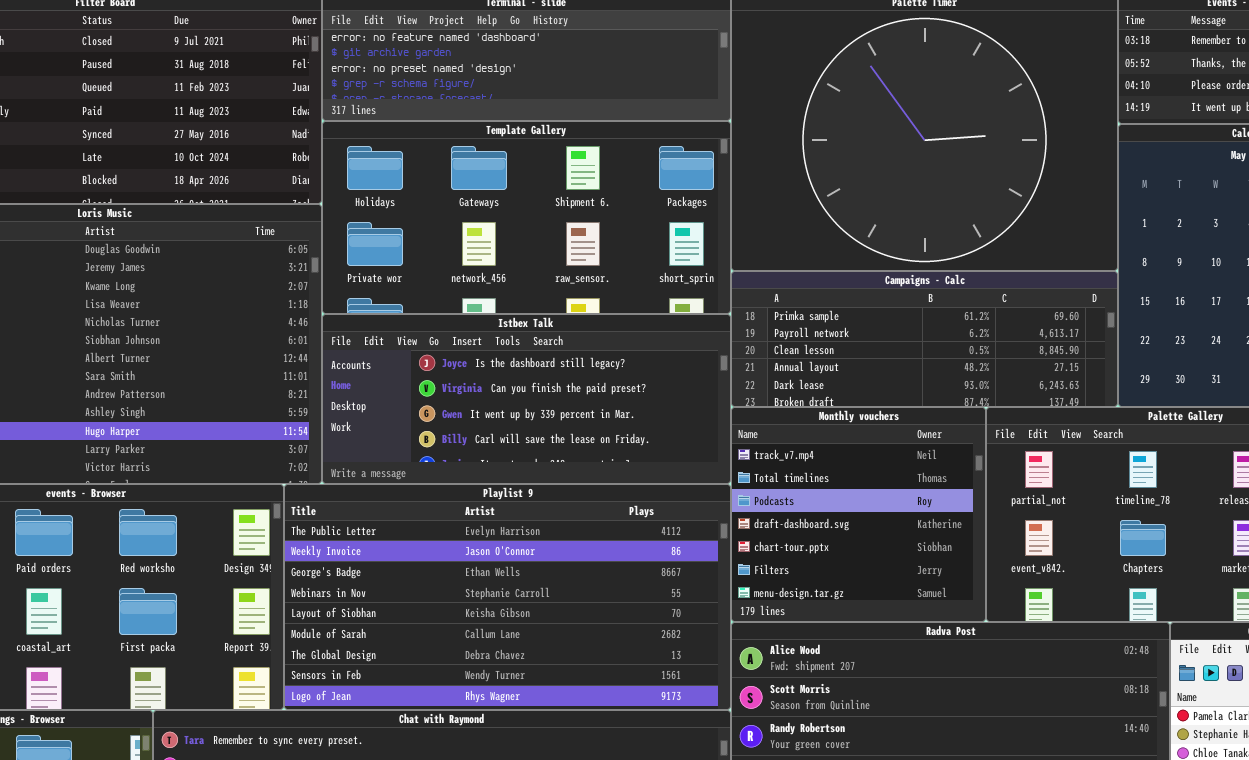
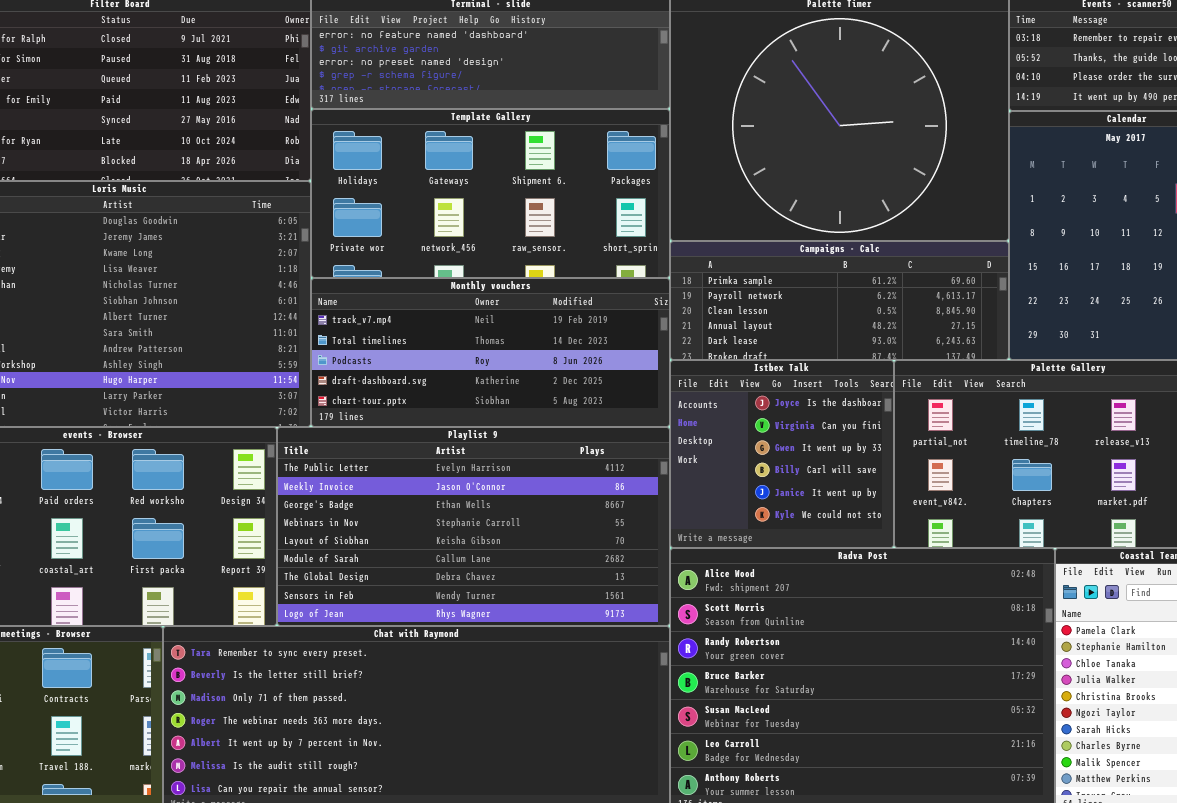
Istbex Talk: [322,314,731,484] -> [670,360,894,548], moved, resized
Monthly vouchers: [731,407,986,622] -> [311,278,670,427], moved, resized

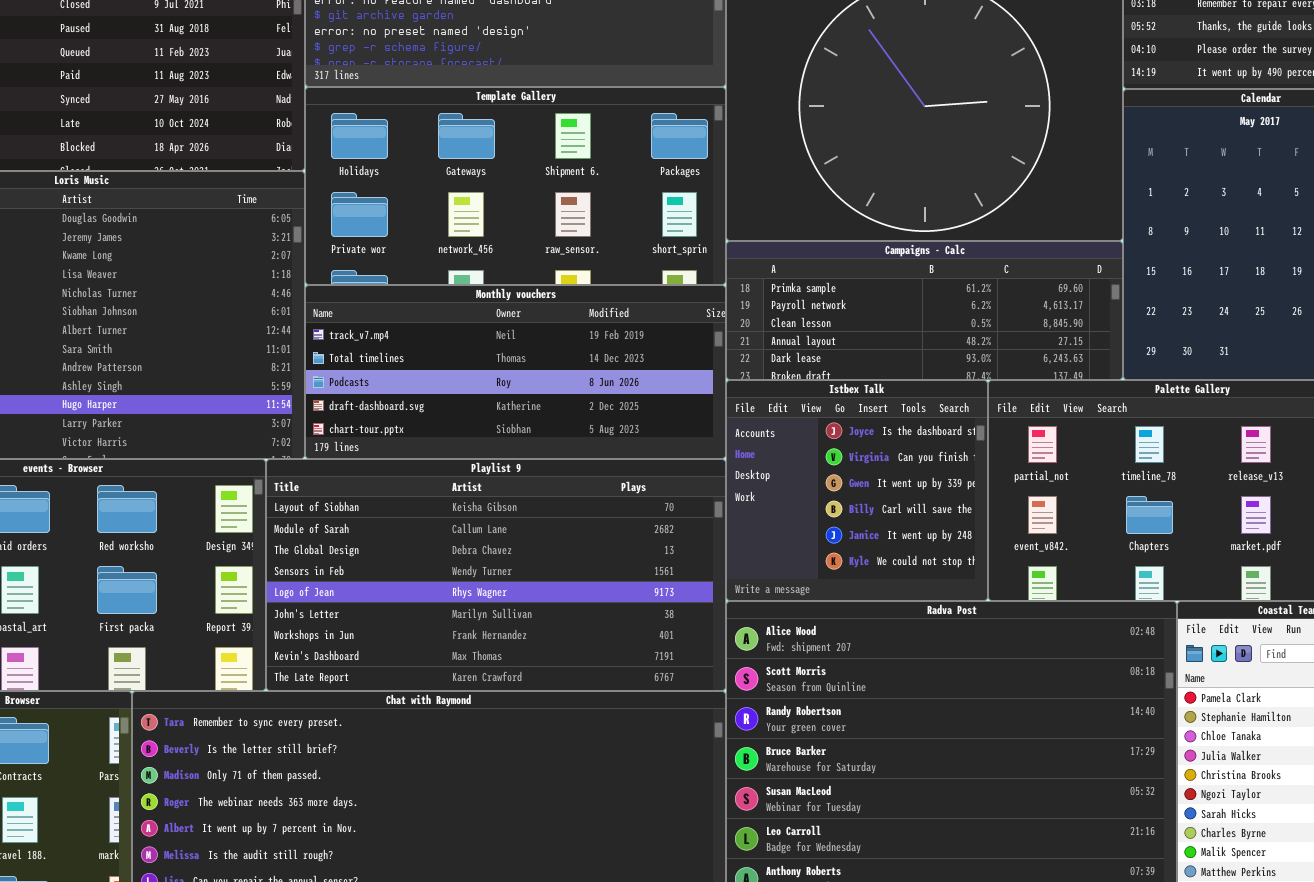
Playlist 9: [277,427,670,626] -> [266,459,726,691], scrolled down 4 rows

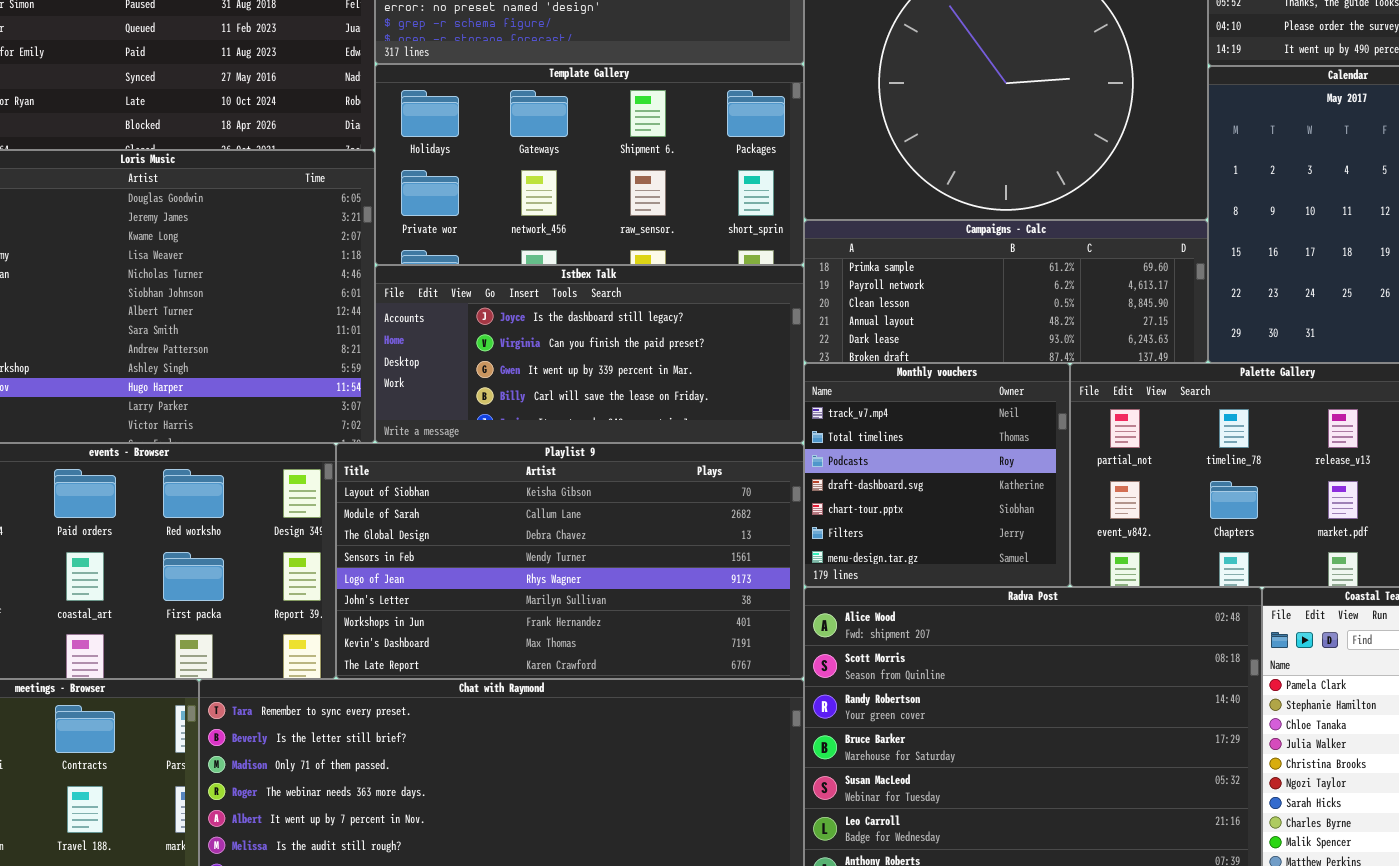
Monthly vouchers: [305,285,726,459] -> [804,363,1070,587], moved, resized
Istbex Talk: [726,380,988,601] -> [375,265,804,443], moved, resized

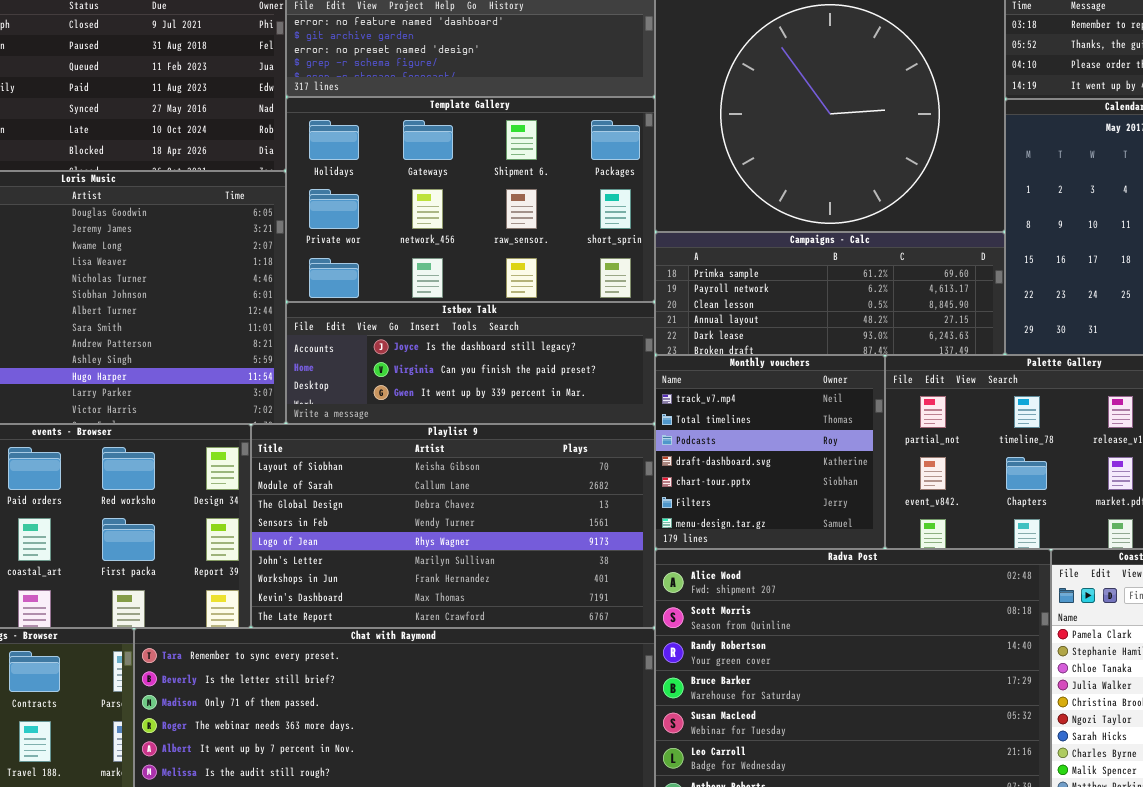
Template Gallery: [375,64,804,265] -> [286,97,655,302], resized
Istbex Talk: [375,265,804,443] -> [286,302,655,424], resized

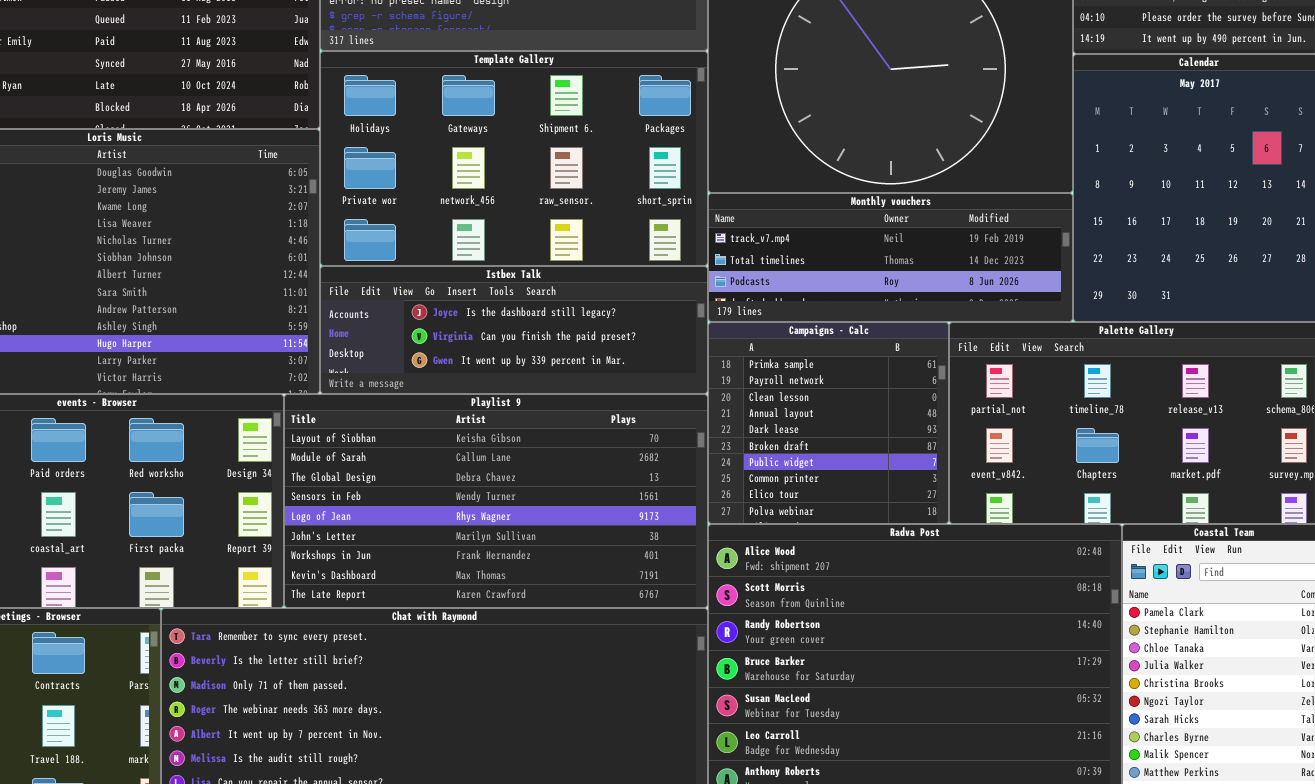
Campaigns - Calc: [655,232,1005,355] -> [708,322,949,524], moved, resized
Monthly vouchers: [655,355,885,549] -> [708,193,1073,322], moved, resized

